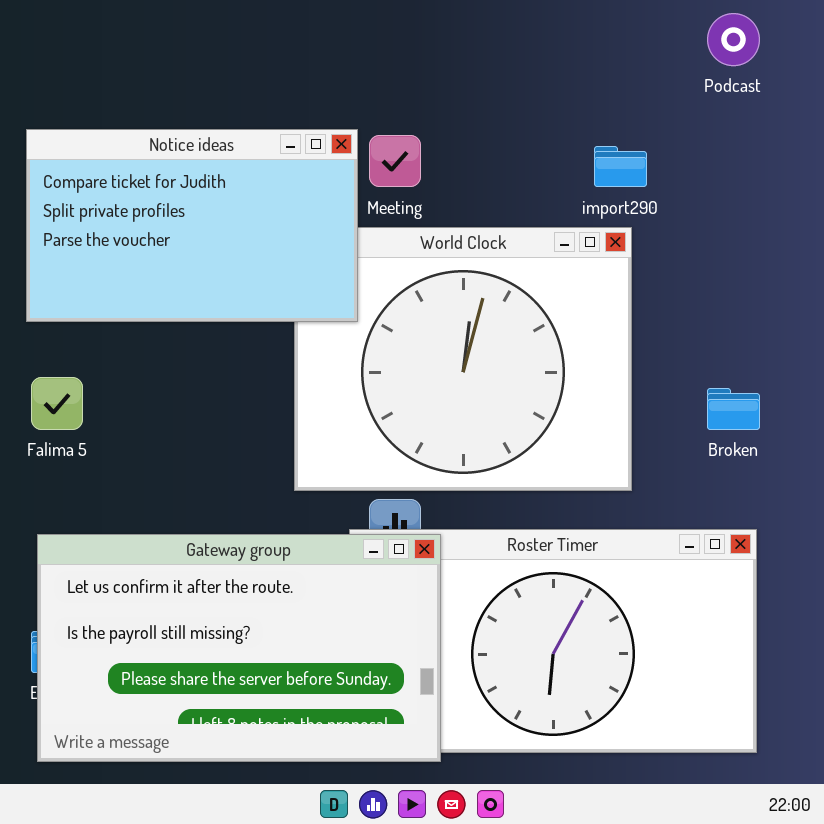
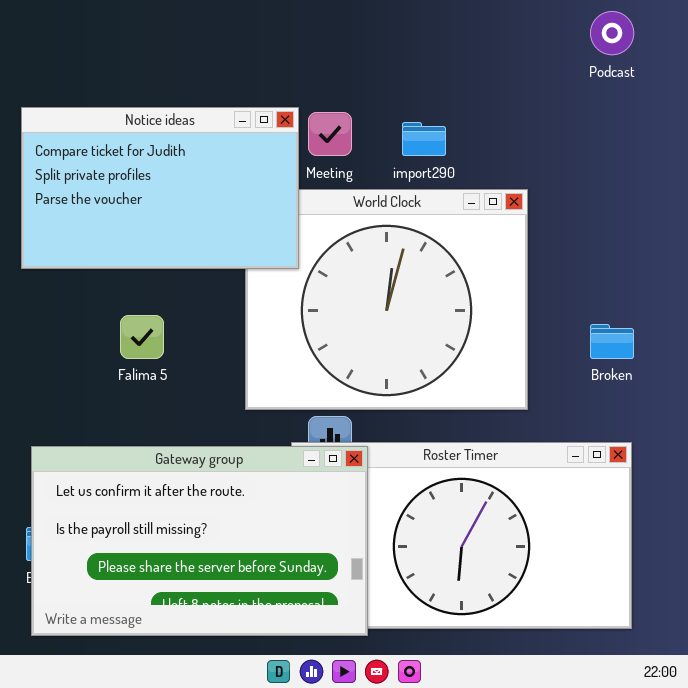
import290: [594,146,647,187] -> [402,122,446,156], moved
Falima 5: [31,377,83,430] -> [120,315,164,359], moved

